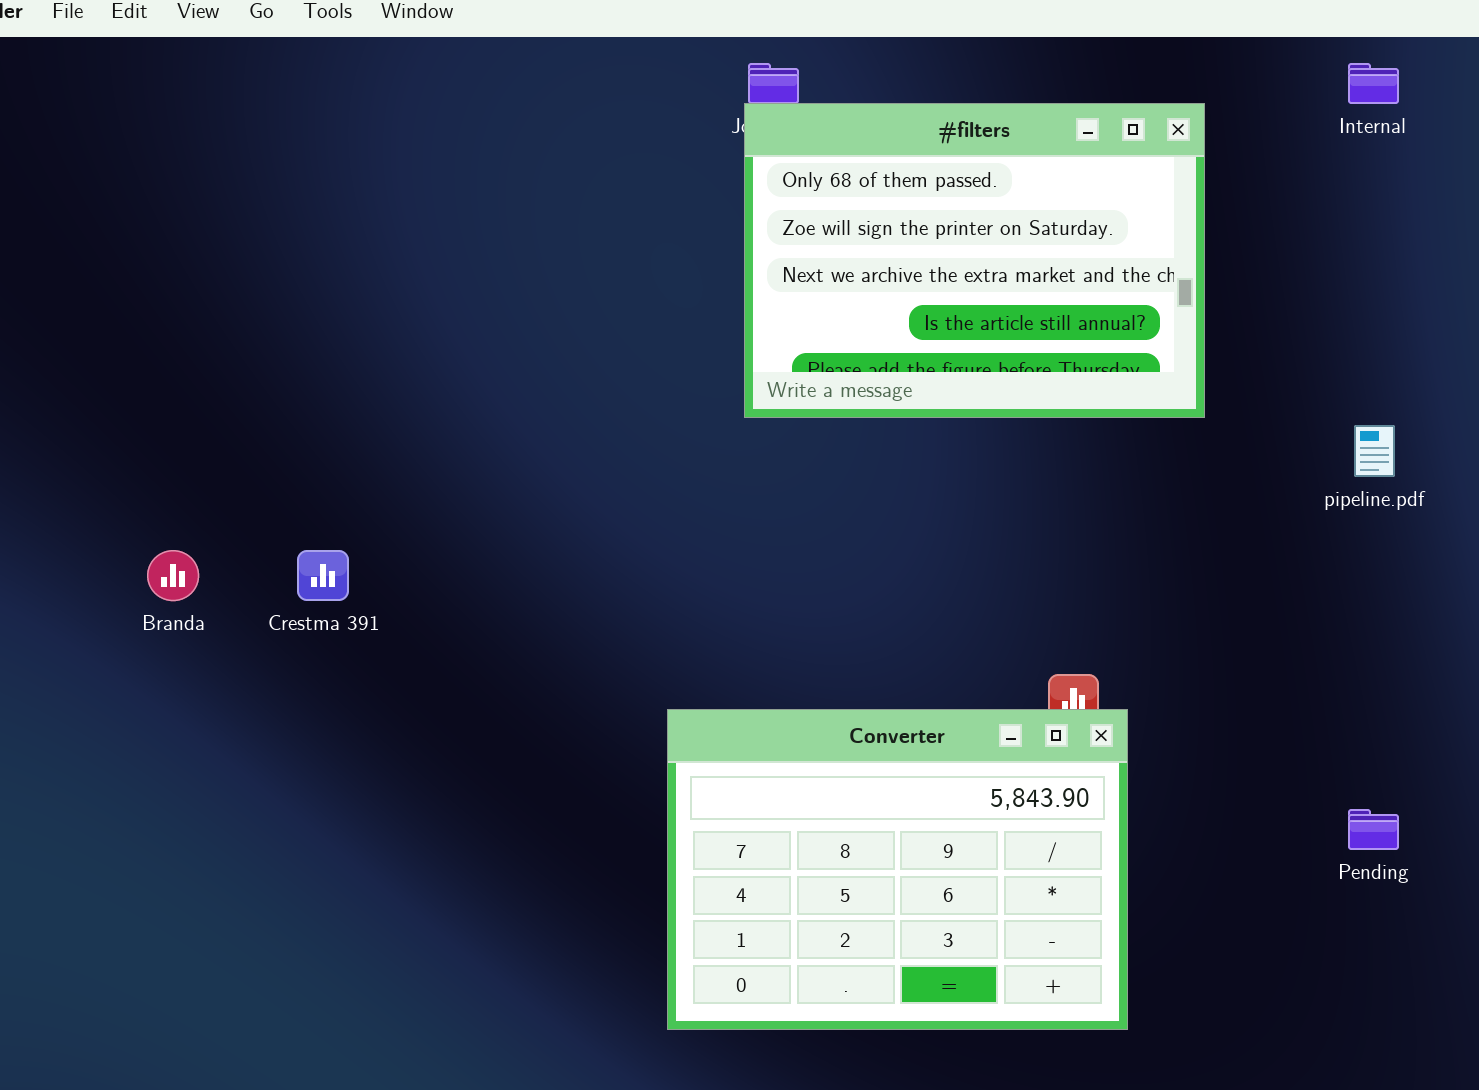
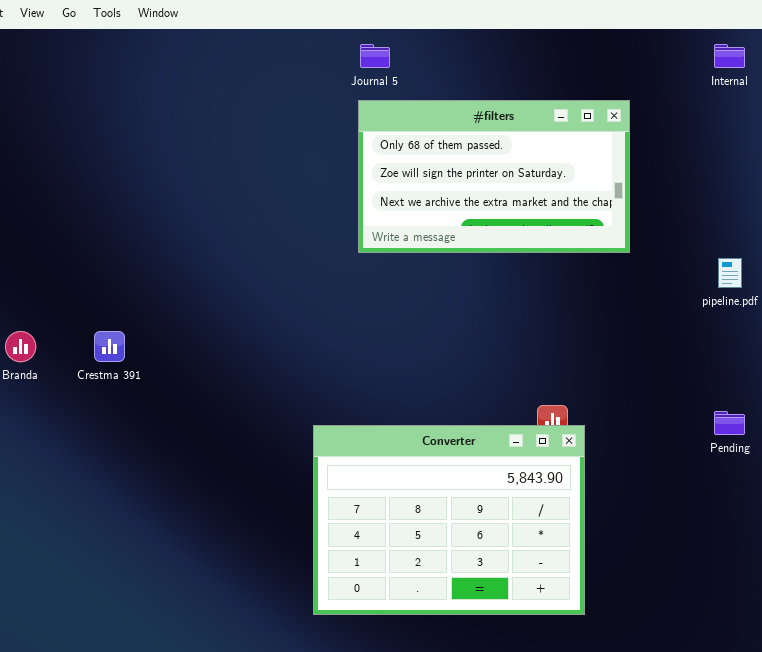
#filters: [744,103,1205,418] -> [358,100,630,253], resized
Pending: [1348,809,1399,850] -> [714,411,745,435], moved

